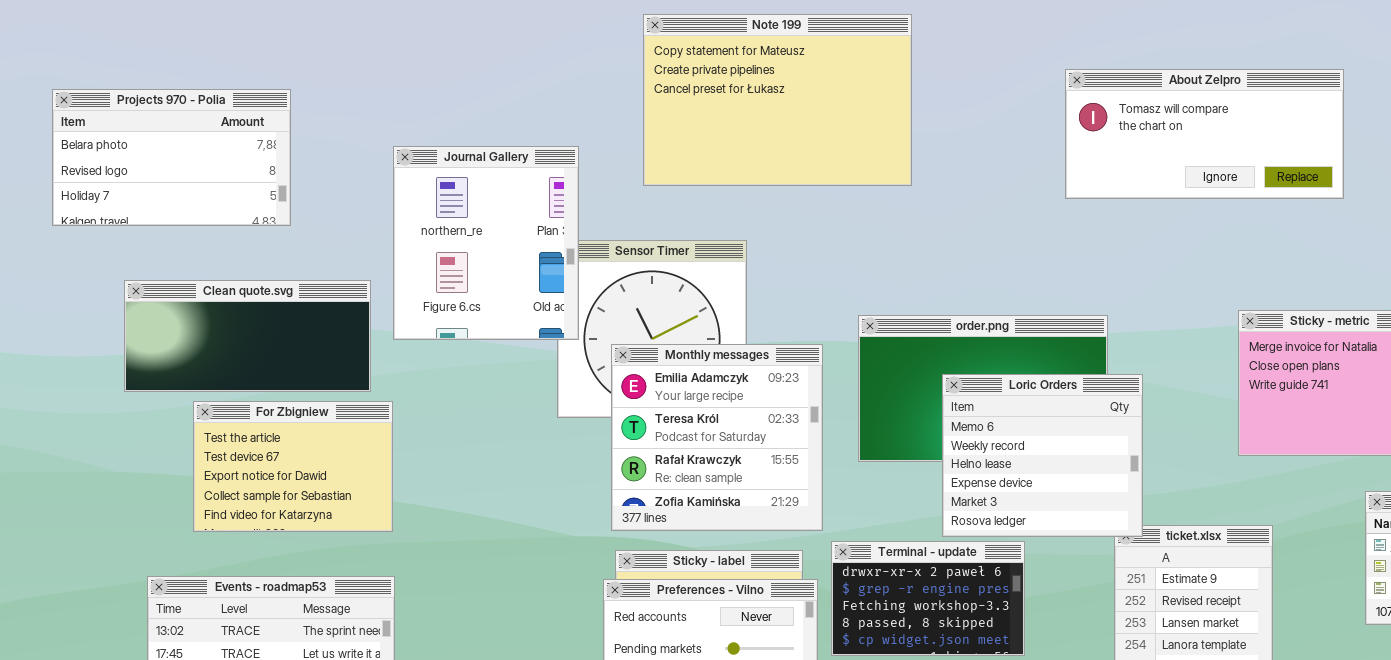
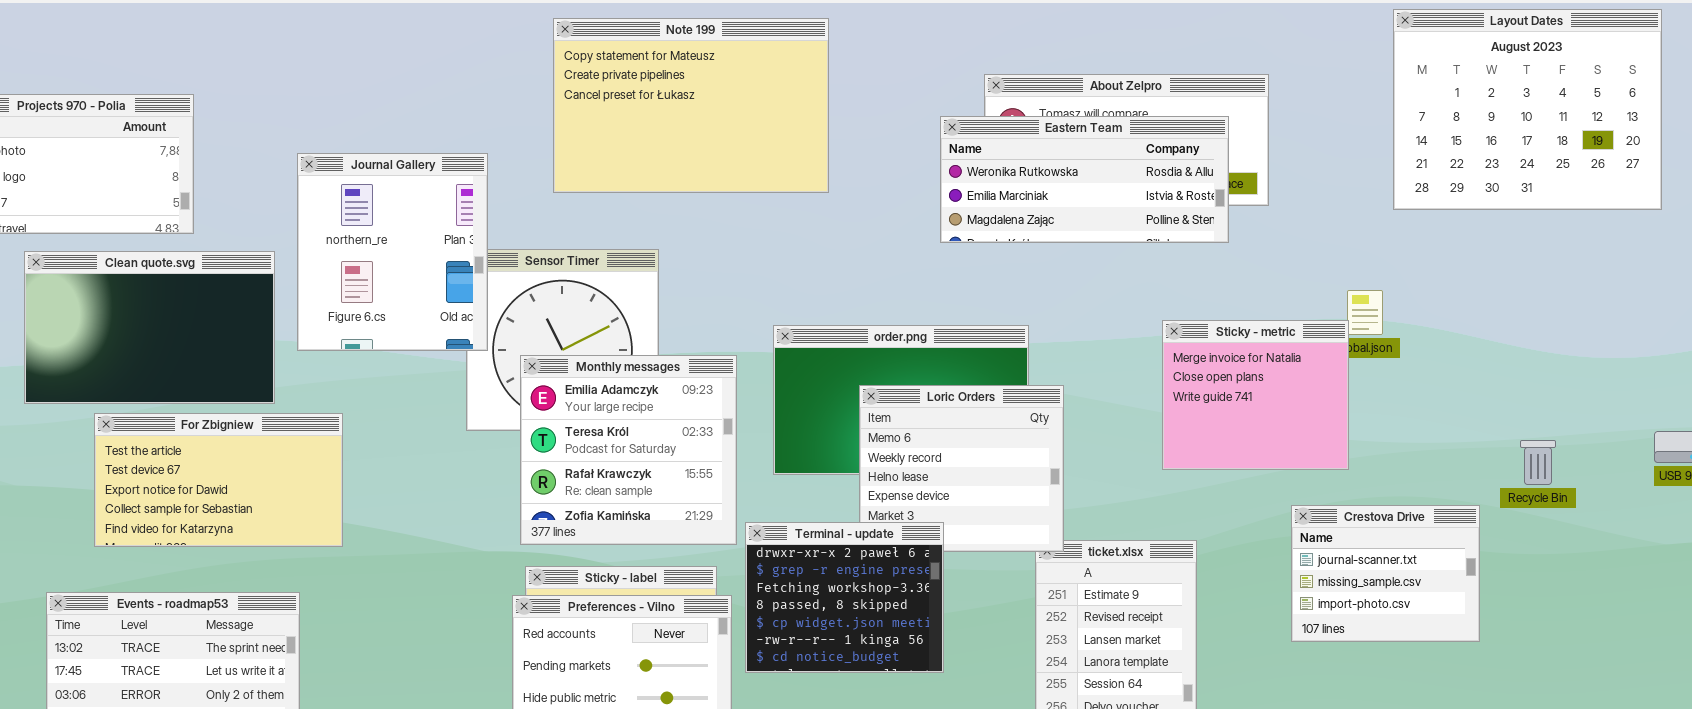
Eastern Team: none -> [940,116,1229,243], opened
Clean quote.svg: [124,280,371,392] -> [24,251,275,404], resized
For Zbigniew: [193,401,393,532] -> [94,413,343,547], resized
Terminal - update: [831,541,1025,656] -> [745,522,944,673], resized

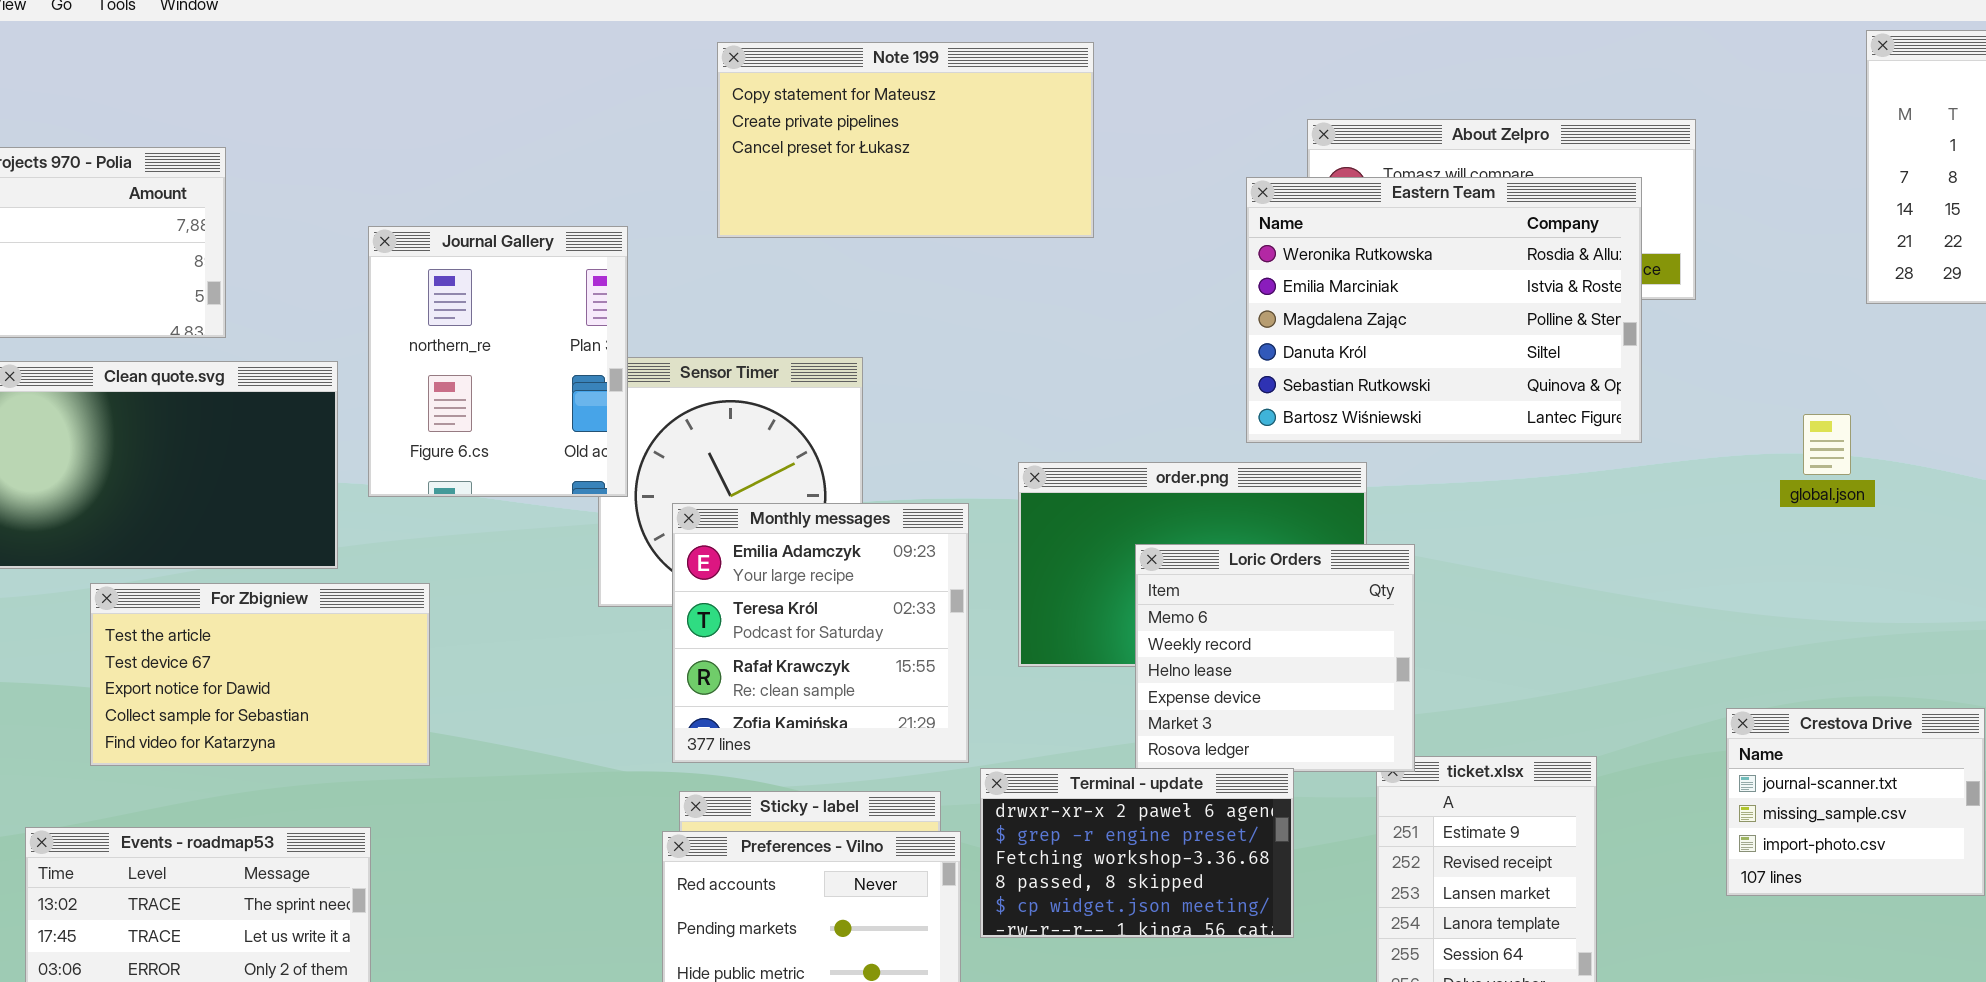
Note 199: [553,18,829,193] -> [717,42,1094,238], resized
Eastern Team: [940,116,1229,243] -> [1246,177,1642,443], resized
Sticky - metric: [1162,320,1349,470] -> none, closed
Terminal - update: [745,522,944,673] -> [980,768,1294,938], resized

